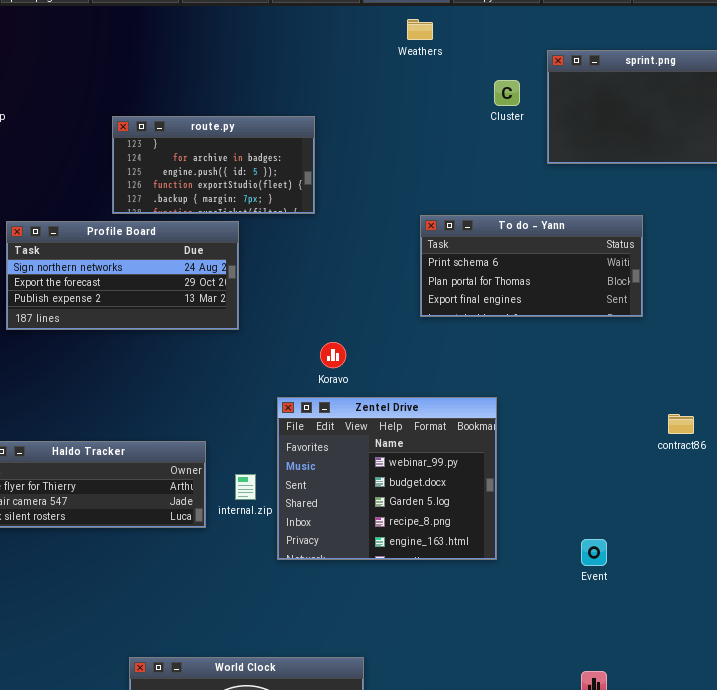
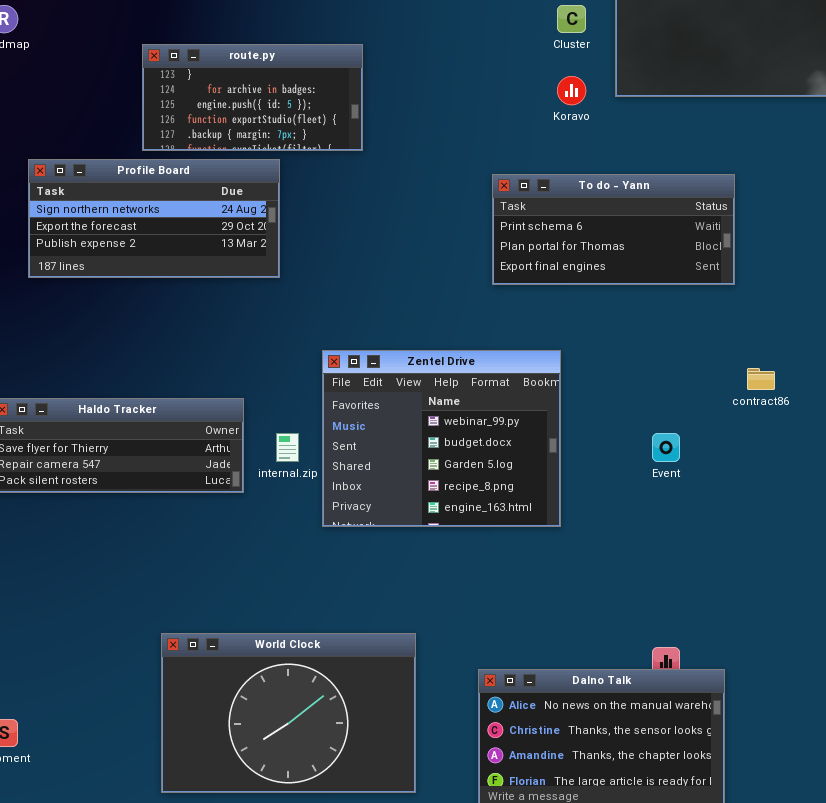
To do - Yann: [420,215,643,317] -> [492,174,735,285], moved
Koravo: [320,342,346,368] -> [557,76,586,105], moved
Event: [581,539,607,566] -> [652,433,680,462], moved

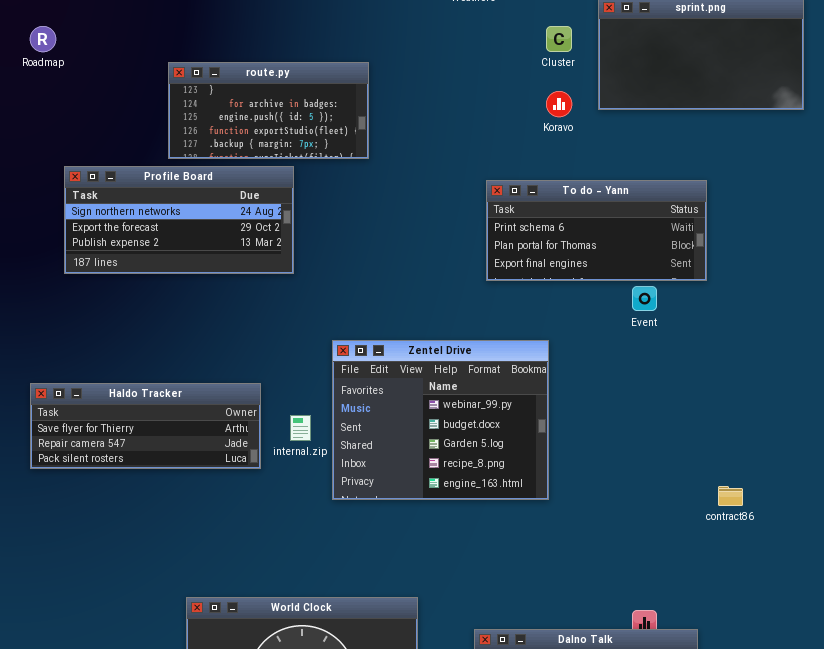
contract86: [747,368,775,390] -> [718,486,743,506], moved
Event: [652,433,680,462] -> [632,286,657,311], moved

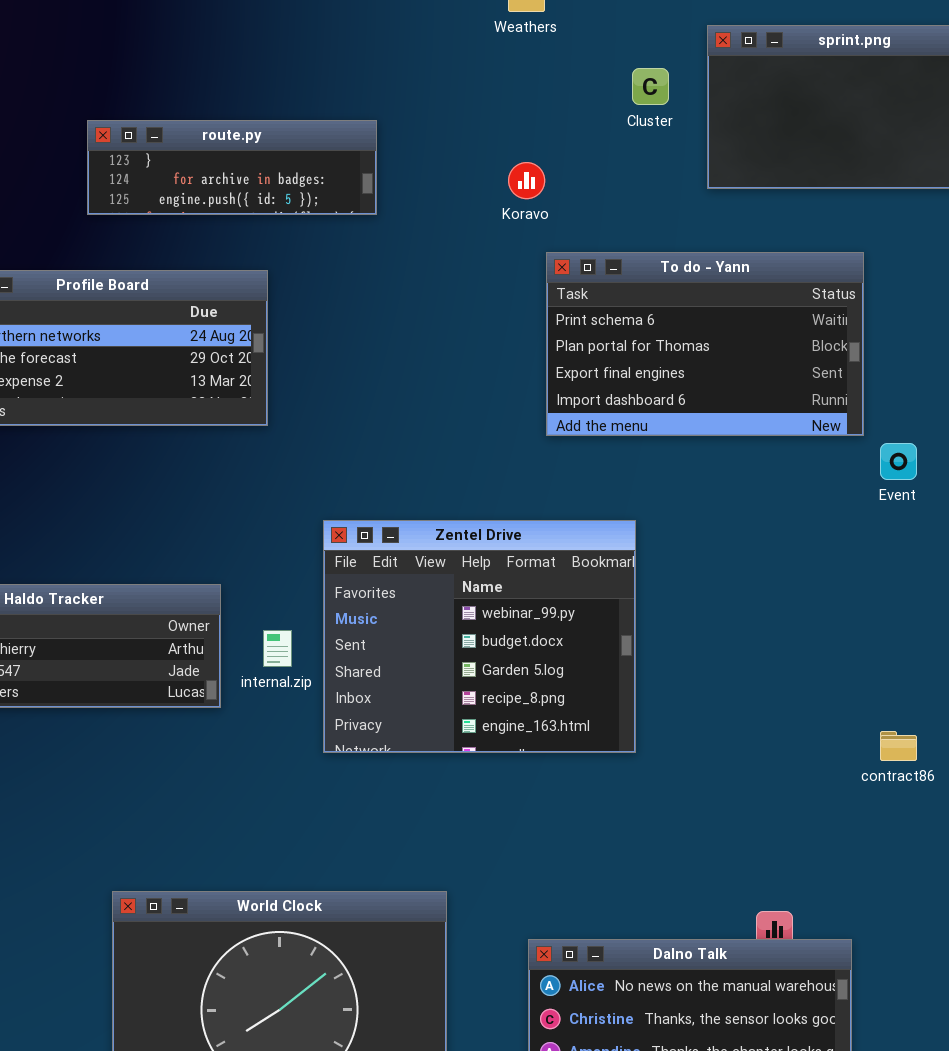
route.py: [168,62,369,159] -> [87,120,377,215], resized
Koravo: [546,91,572,117] -> [508,162,545,199], moved
To do - Yann: [486,180,707,281] -> [546,252,864,436], resized
Event: [632,286,657,311] -> [880,443,917,480], moved

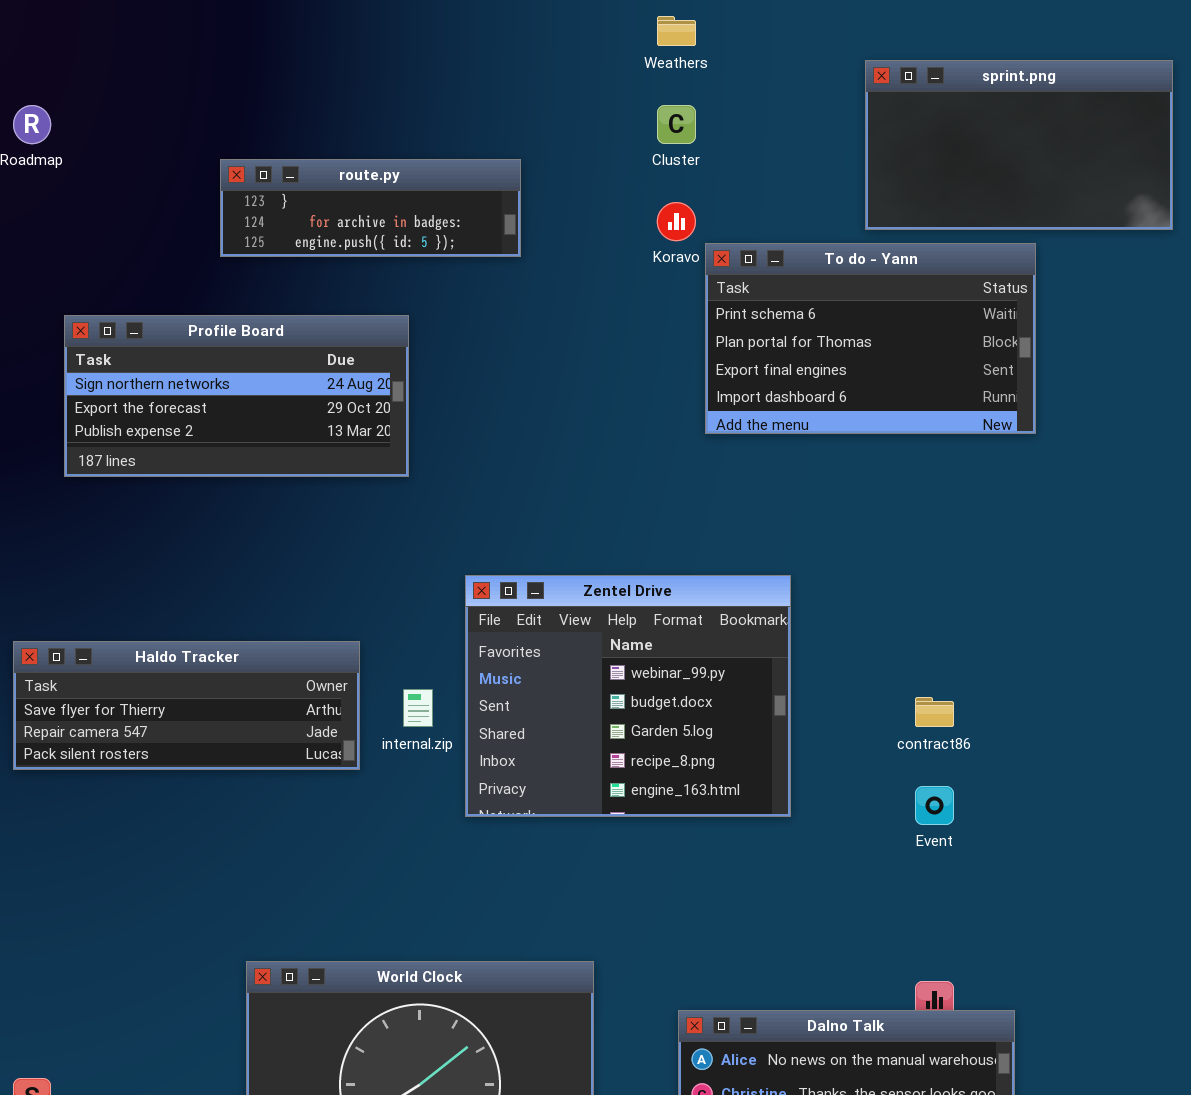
Cluster: [632,68,669,105] -> [657,105,696,144], moved
To do - Yann: [546,252,864,436] -> [705,243,1036,434], moved
Event: [880,443,917,480] -> [915,786,954,825], moved
contract86: [880,731,917,761] -> [915,697,954,727], moved

